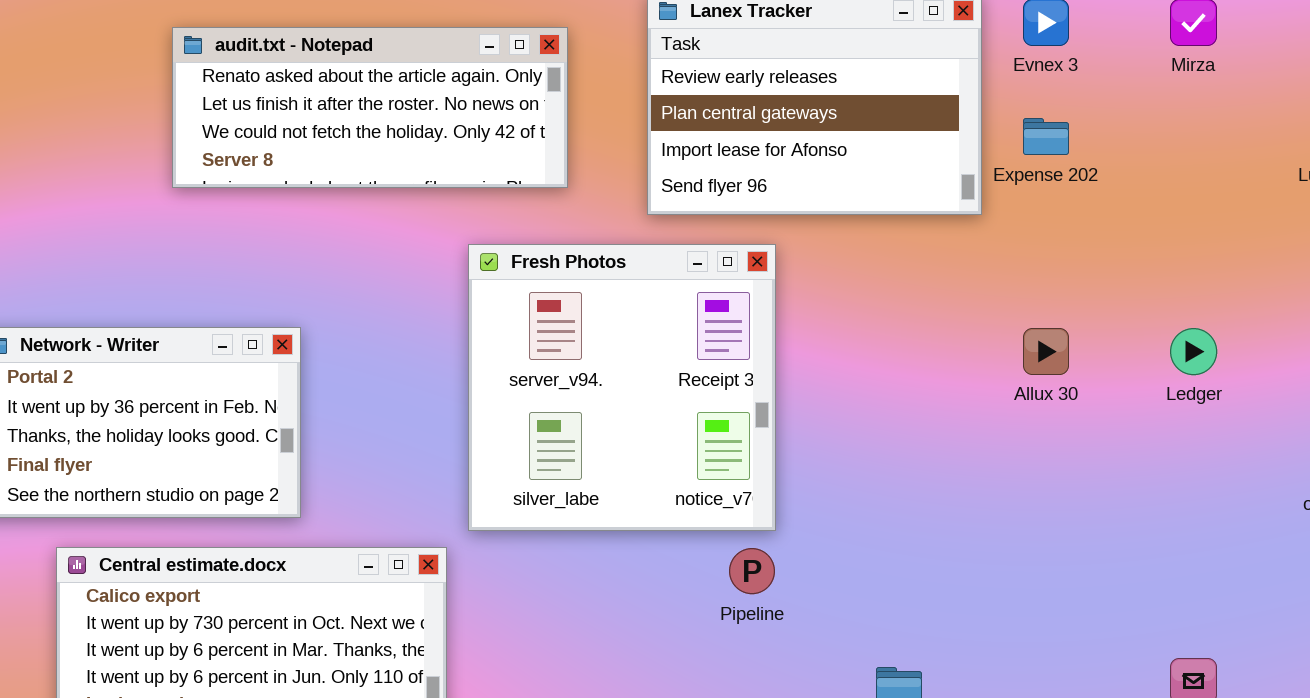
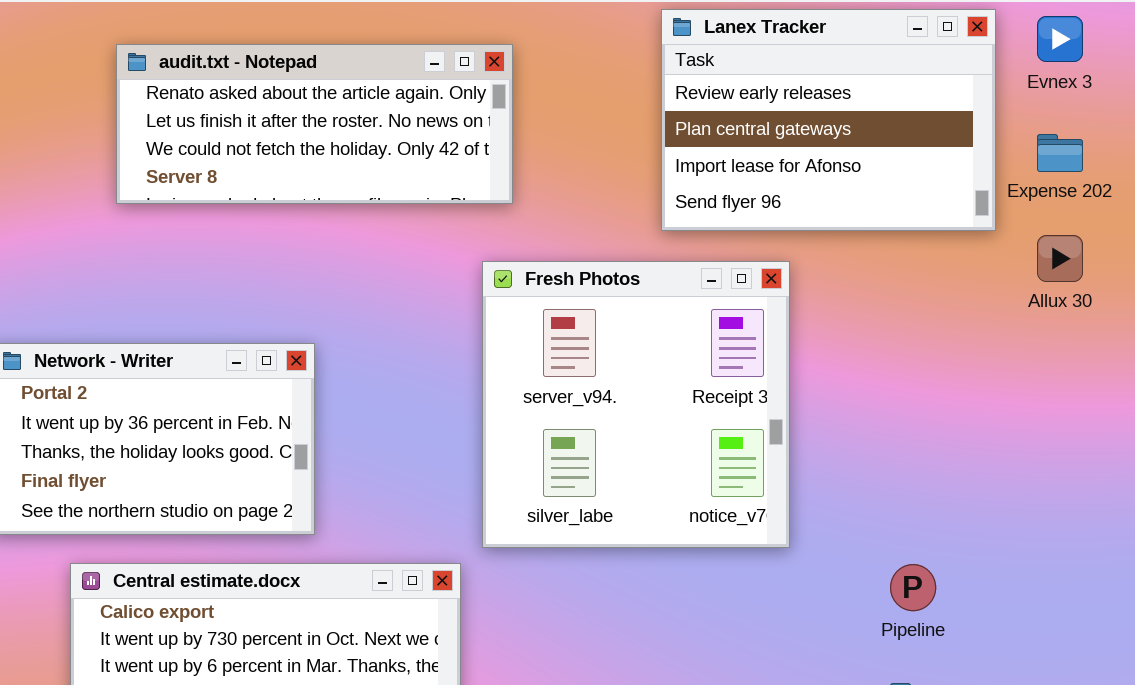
audit.txt - Notepad: [172,27,568,188] -> [116,44,513,204], moved
Allux 30: [1023,328,1069,375] -> [1037,235,1083,282], moved
Pipeline: [729,548,775,594] -> [890,564,936,611], moved

